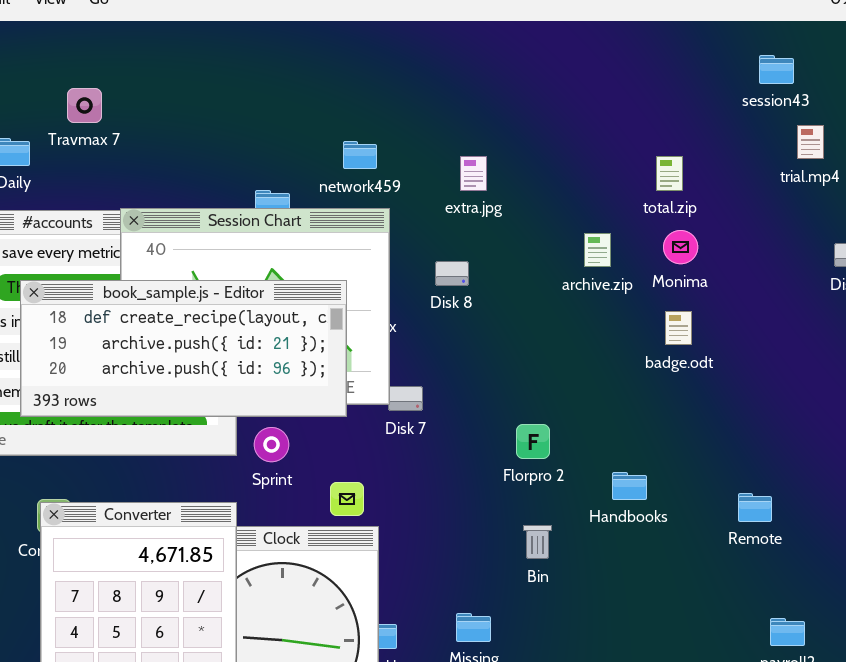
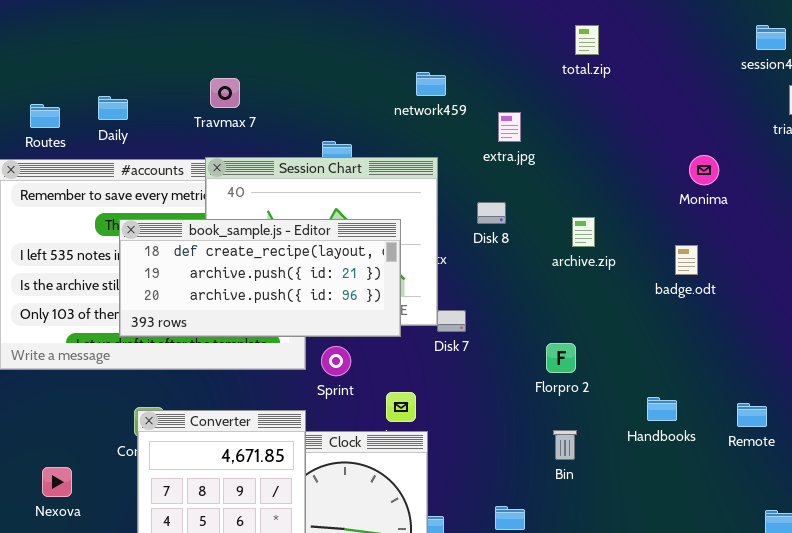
Travmax 7: [67,88,102,123] -> [210,78,240,108], moved
network459: [343,141,377,169] -> [416,72,446,96], moved
total.zip: [656,156,683,191] -> [575,25,599,55], moved
Monima: [663,230,698,264] -> [689,155,719,185], moved
archive.zip: [584,233,611,267] -> [572,217,595,247], moved
Handbooks: [612,472,647,500] -> [647,397,677,421], moved

